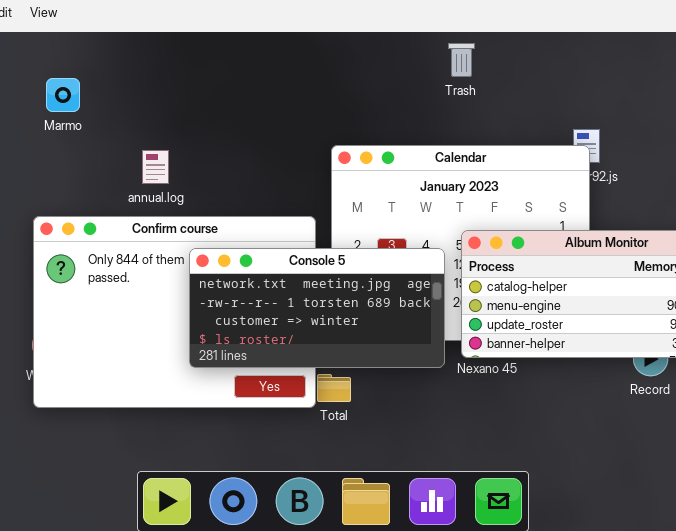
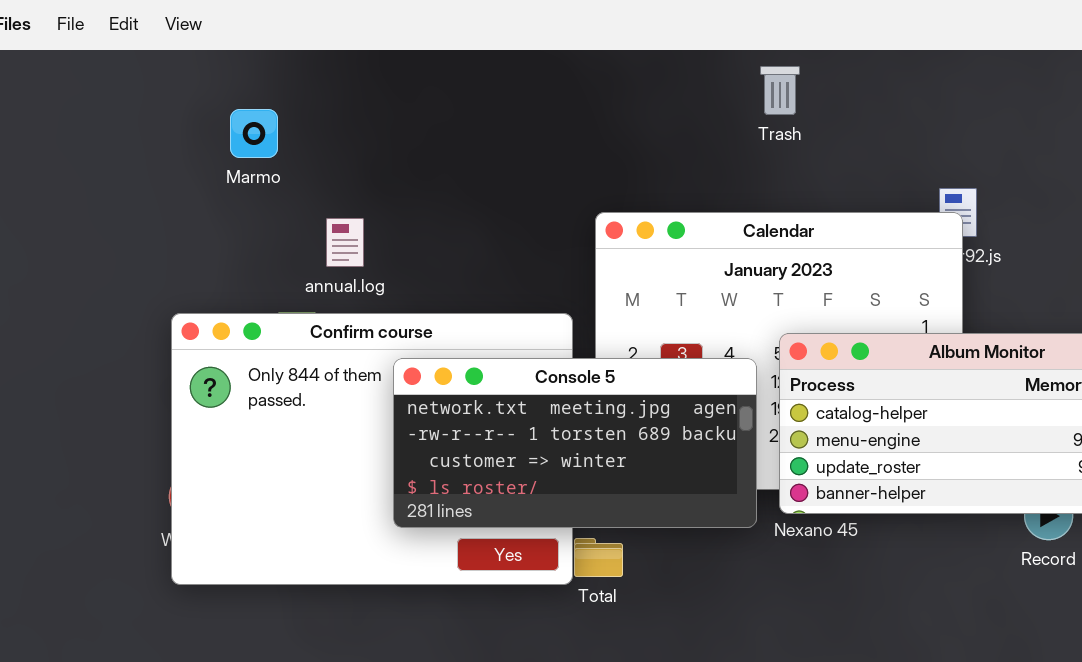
Marmo: [46,78,80,112] -> [230,109,278,158], moved

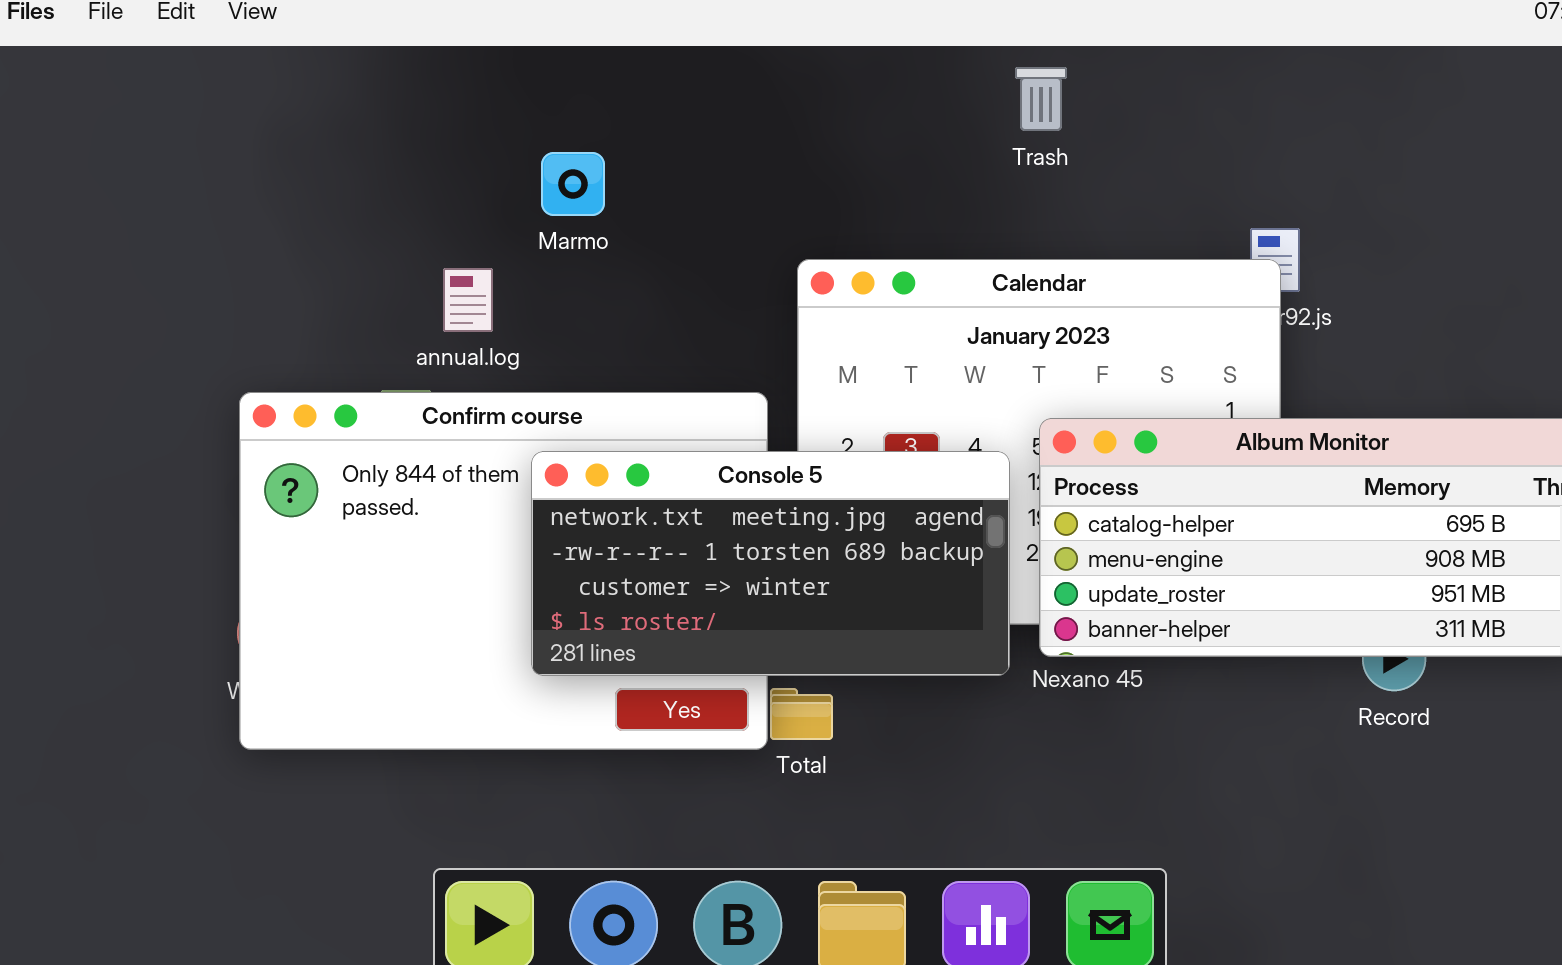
Marmo: [230,109,278,158] -> [541,152,605,216], moved

